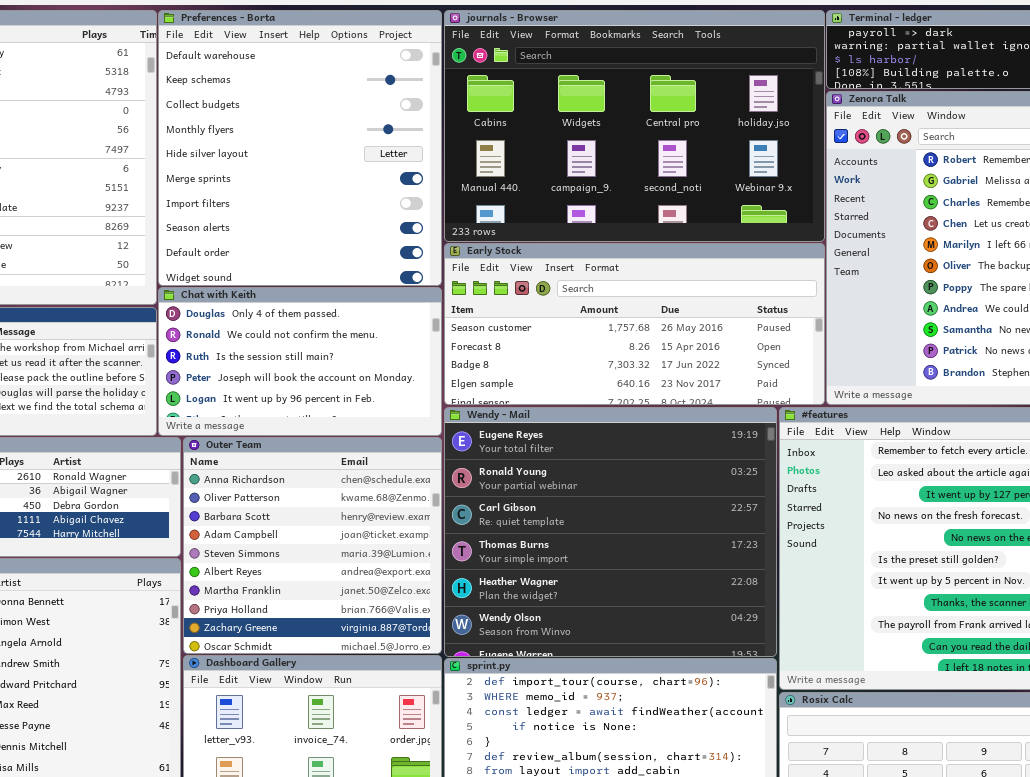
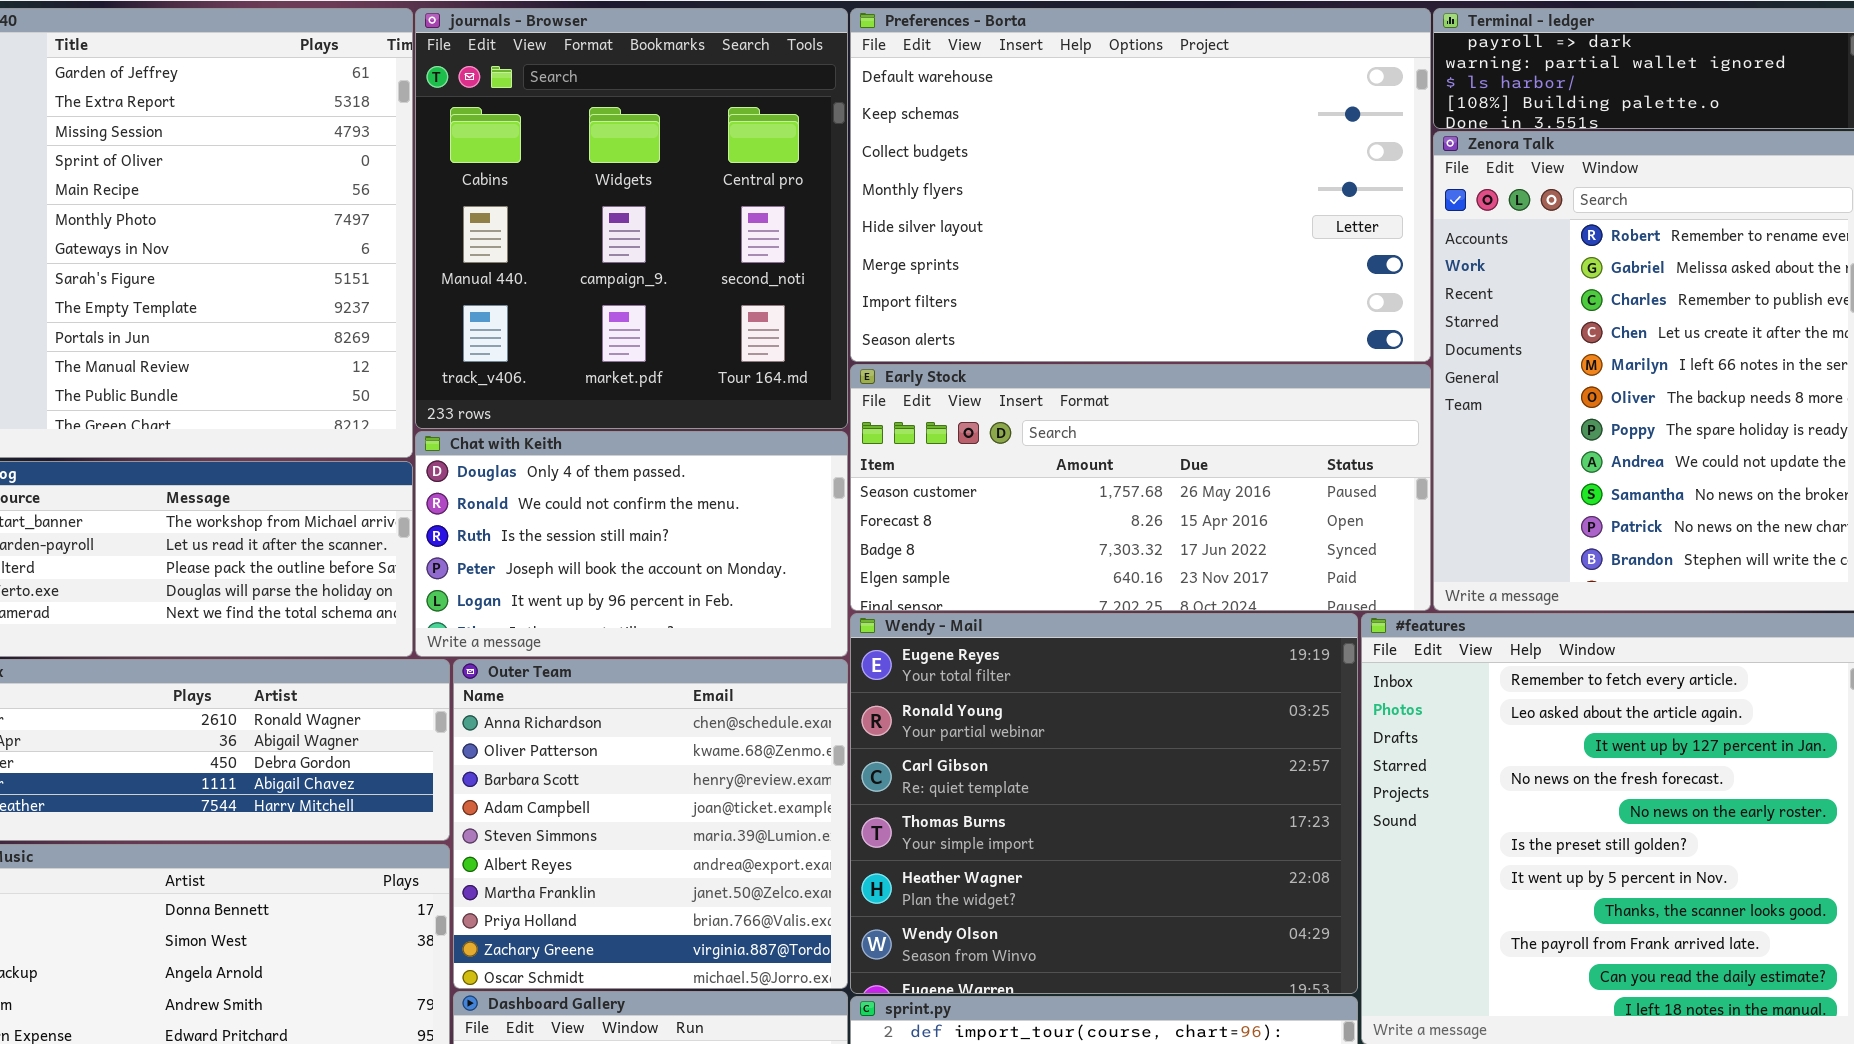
Preferences - Borta: [158,10,442,286] -> [850,8,1431,362], moved, resized
journals - Browser: [444,10,825,242] -> [415,8,848,429], moved, resized

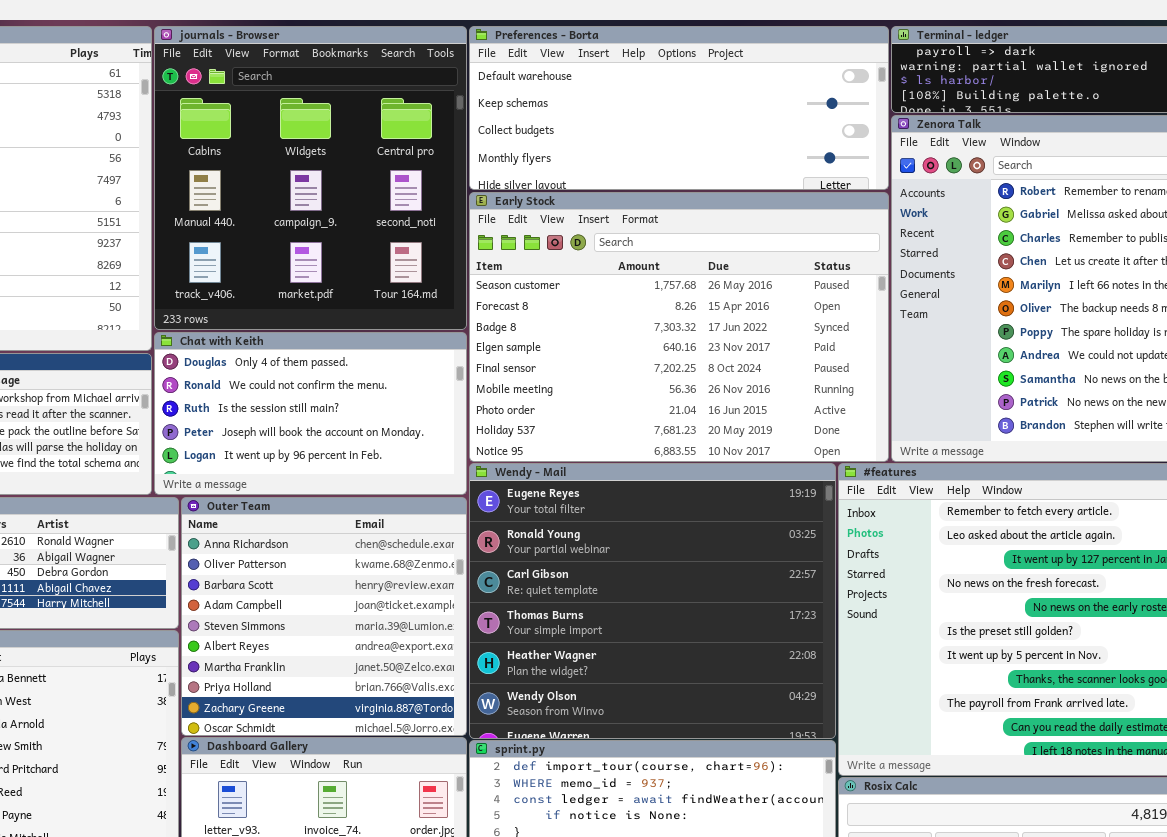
Preferences - Borta: [850,8,1431,362] -> [469,26,889,190], resized
Early Stock: [850,364,1431,611] -> [469,192,889,462], resized

